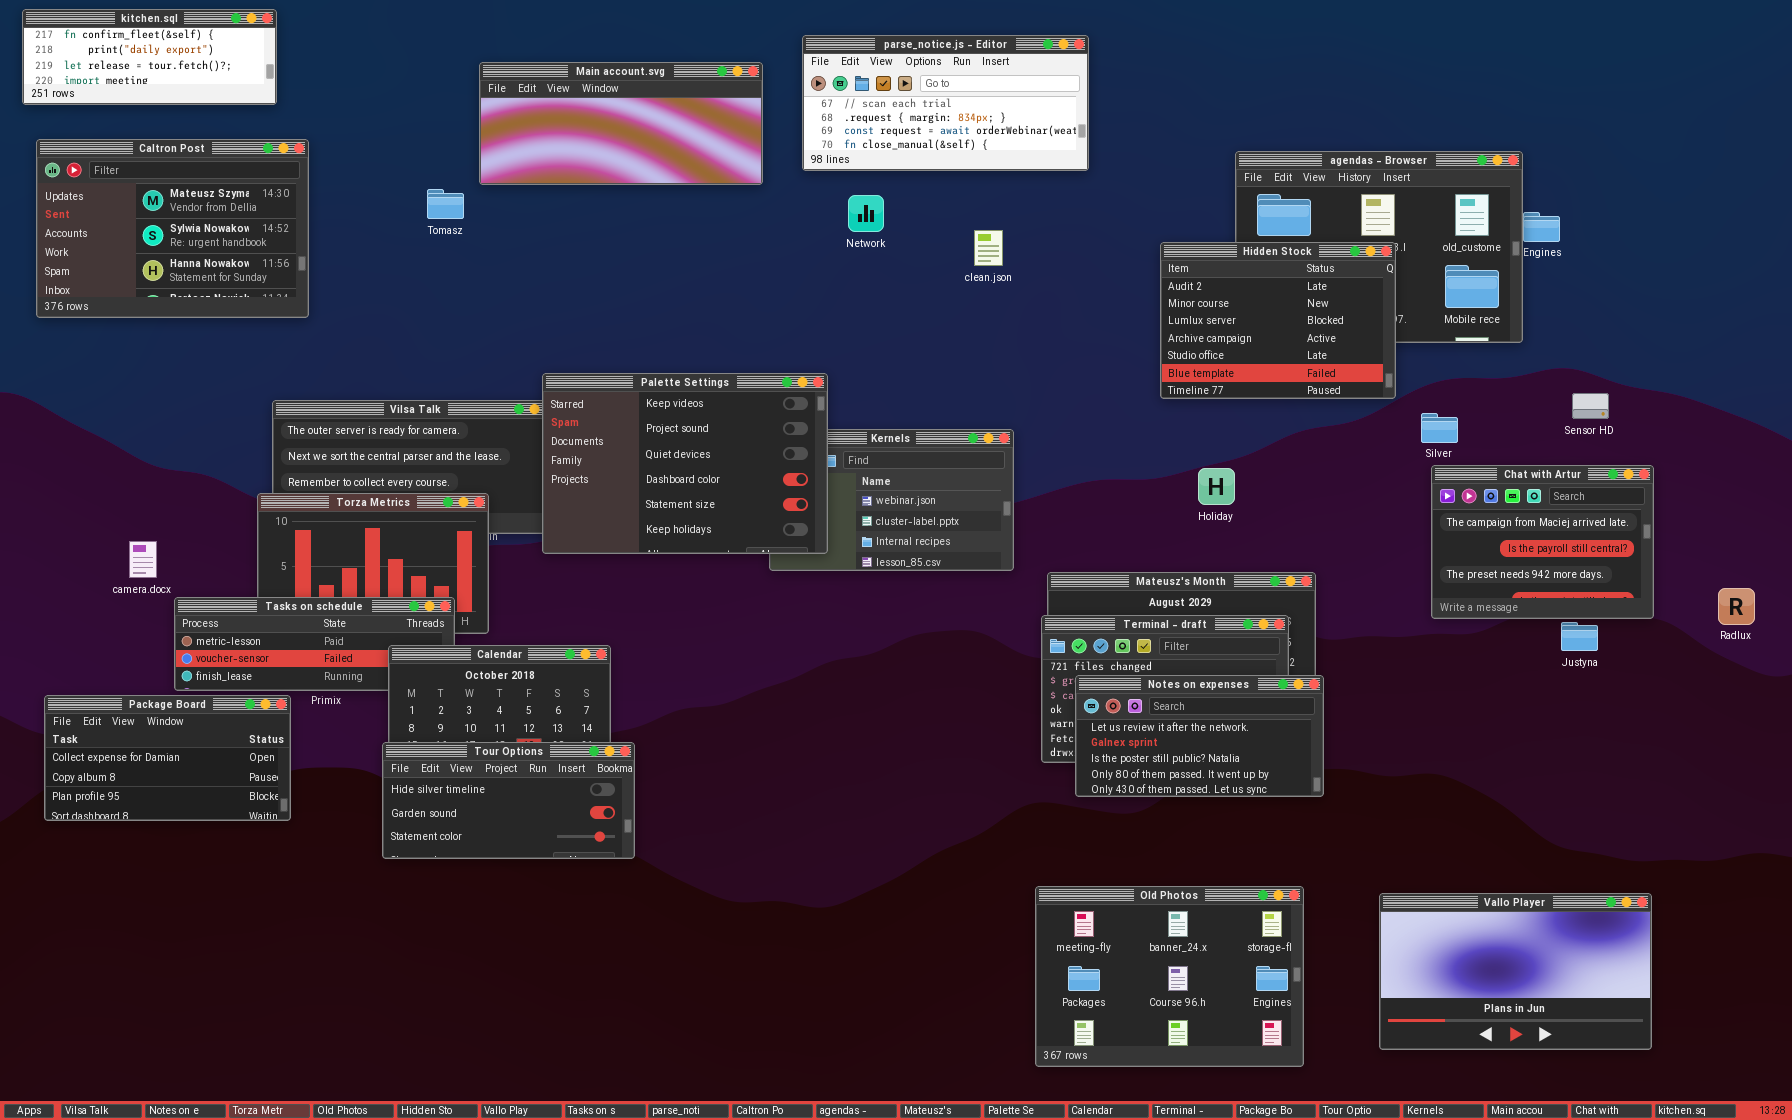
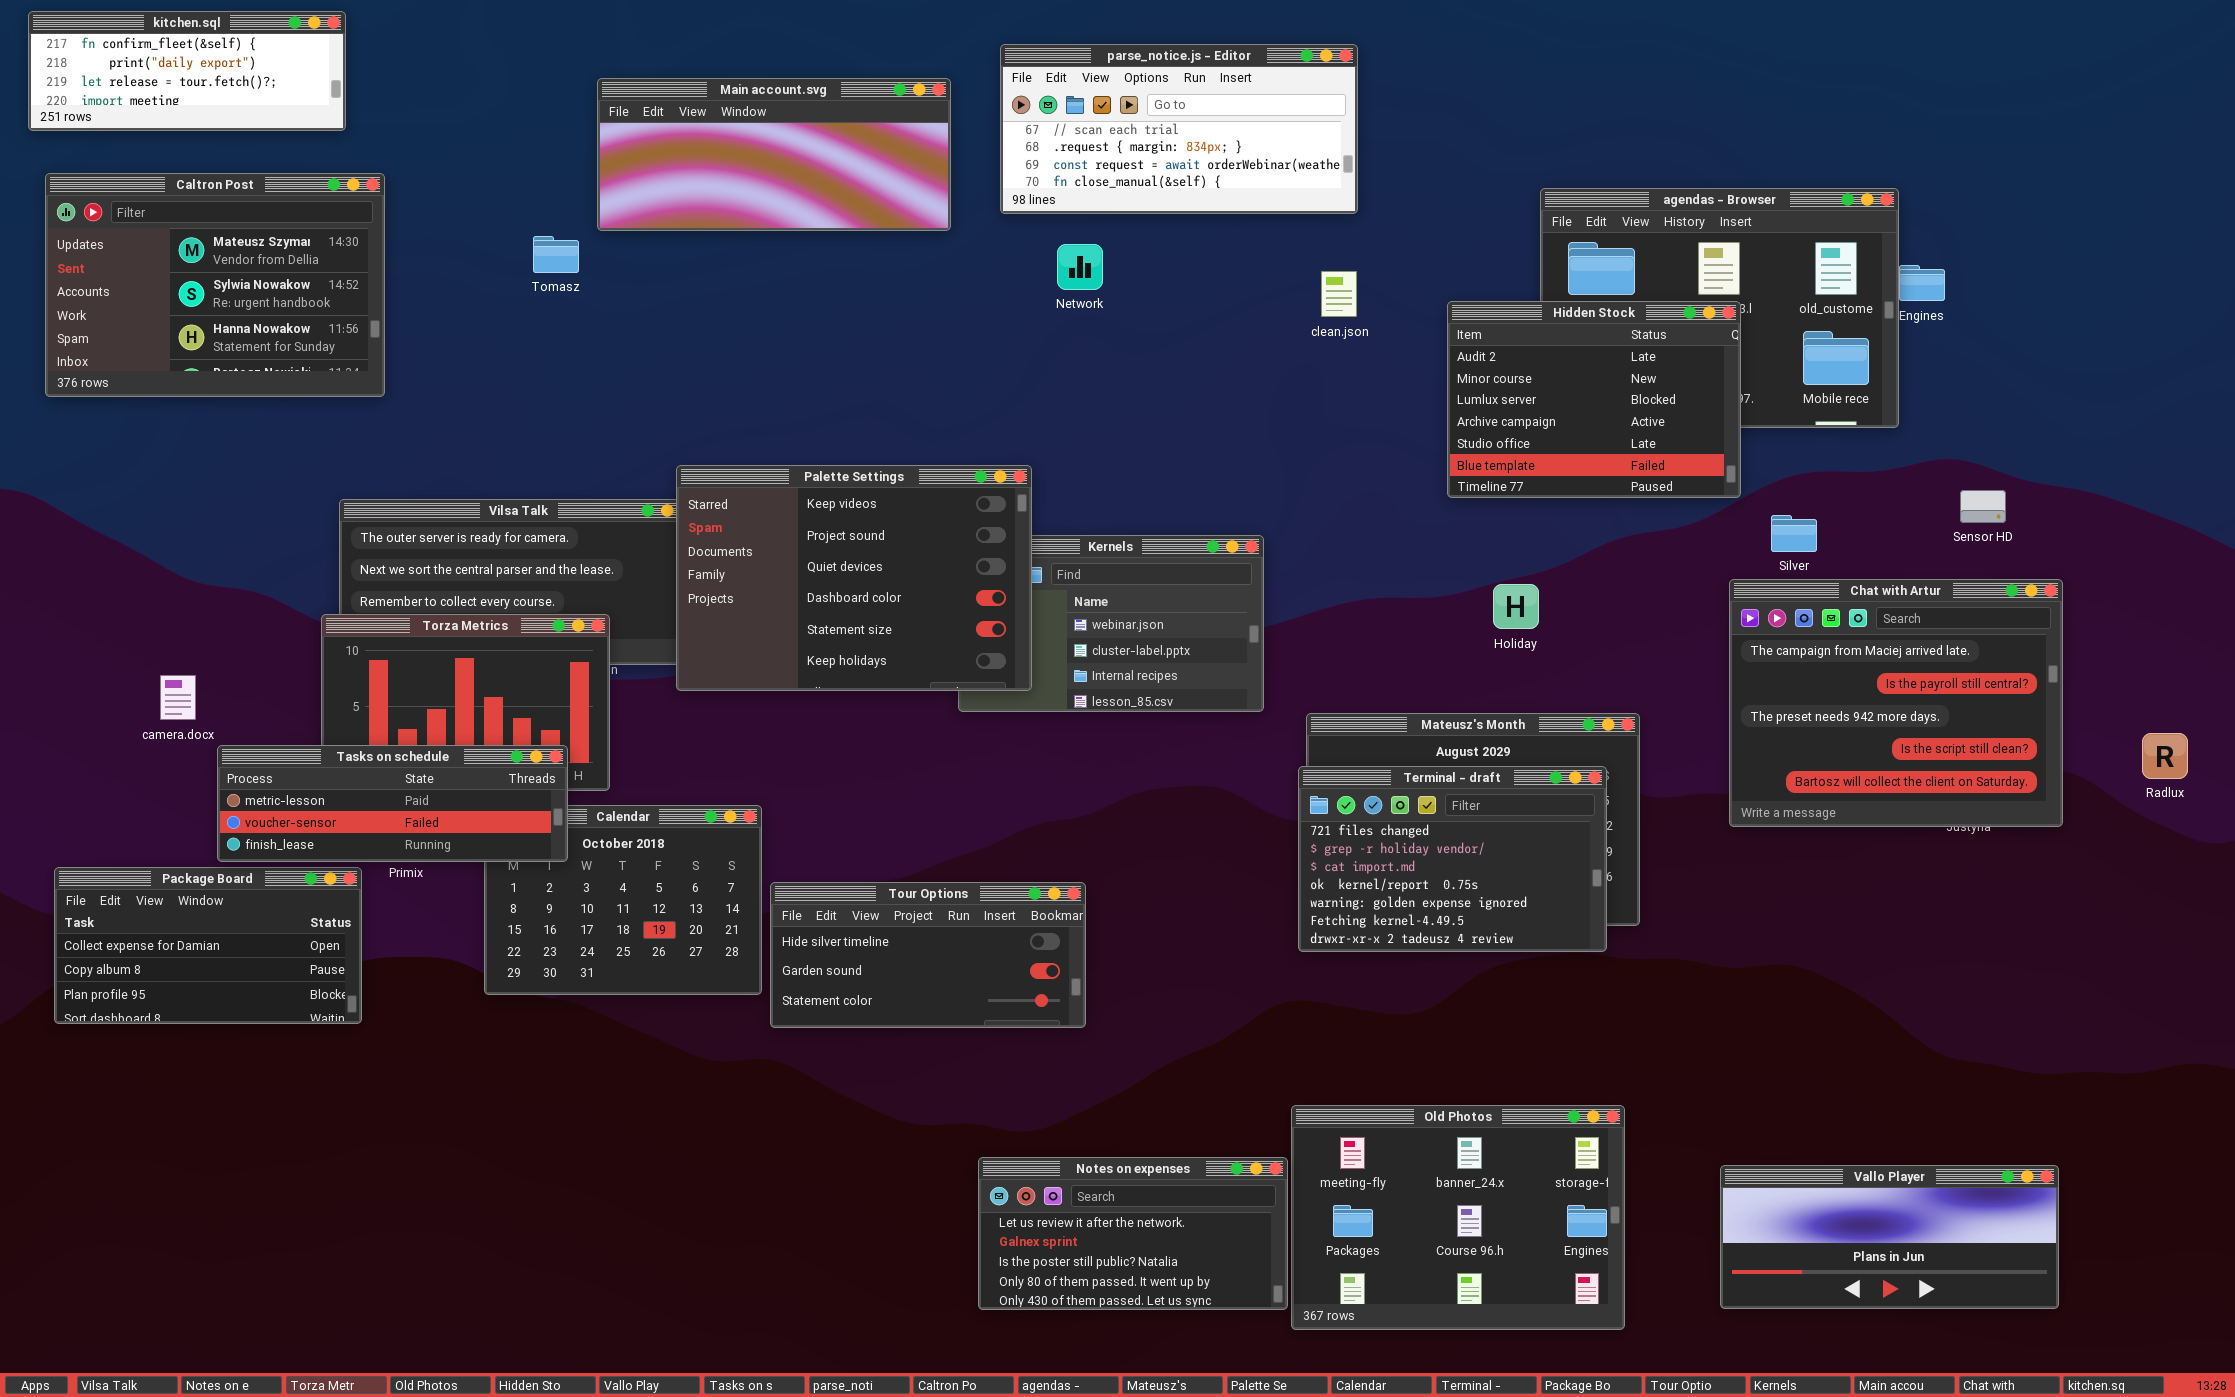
clean.json: [974,230,1003,266] -> [1321,271,1357,317], moved
Chat with Artur: [1431,465,1654,619] -> [1729,579,2063,827], resized
Tasks on schedule: [174,597,455,691] -> [217,745,568,862], raised
Notes on expenses: [1075,675,1324,797] -> [978,1157,1288,1310], moved
Tour Options: [382,742,635,859] -> [770,882,1086,1028], moved
Vallo Player: [1379,893,1652,1050] -> [1720,1165,2059,1309], resized

